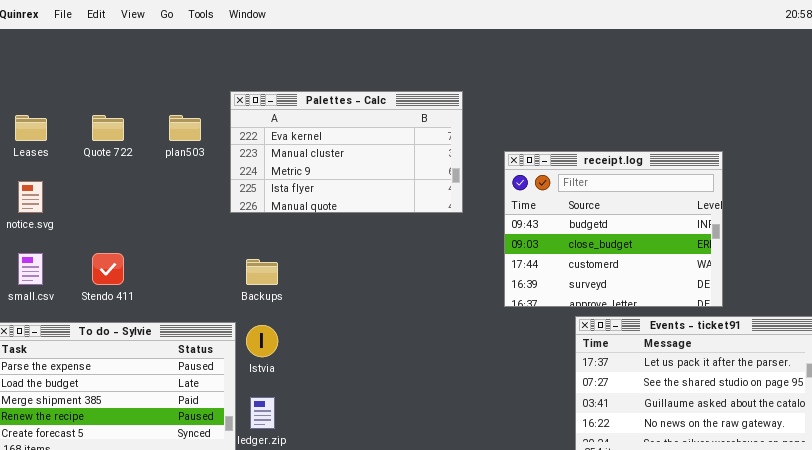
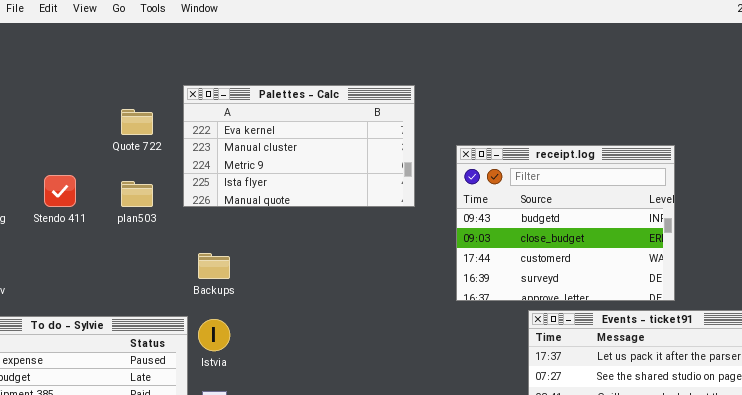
Quote 722: [92,115,124,141] -> [121,109,153,135], moved
plan503: [169,115,201,141] -> [121,181,153,207], moved
Stendo 411: [92,253,124,285] -> [44,175,76,207], moved

